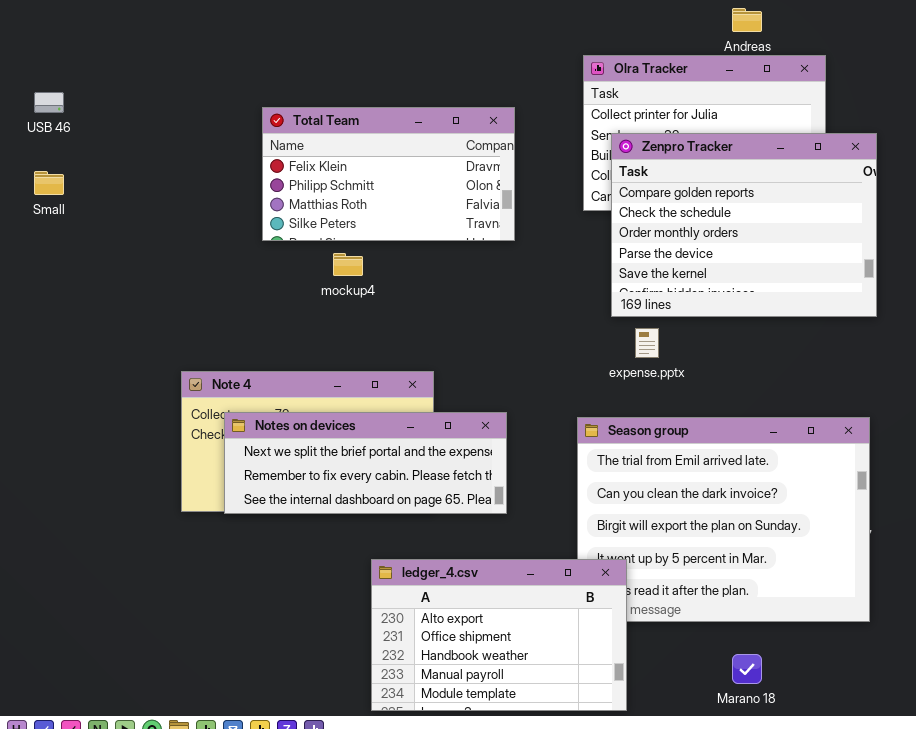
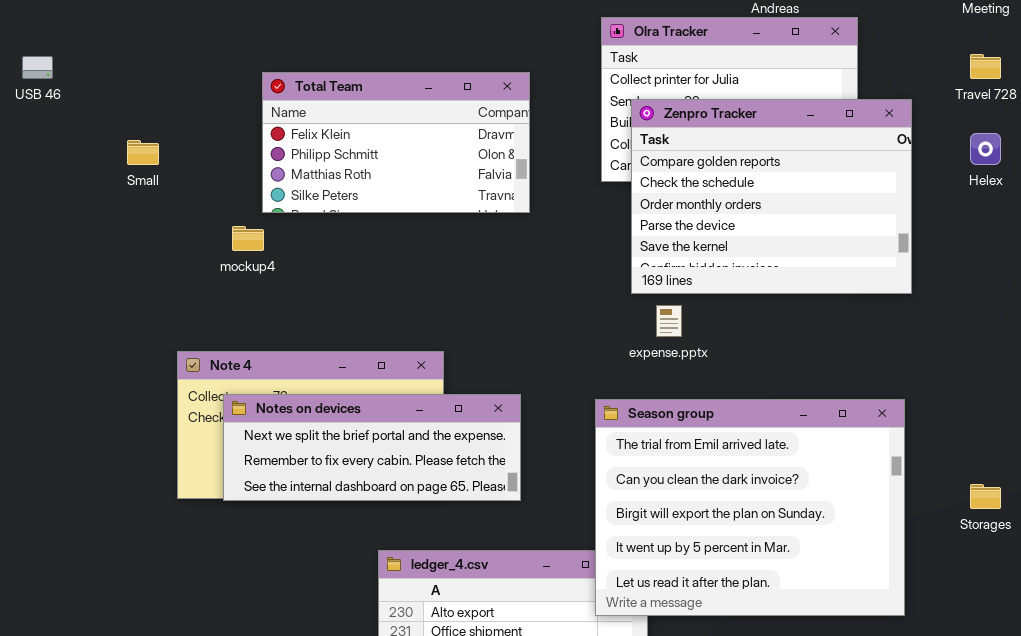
Small: [34,171,64,195] -> [127,140,159,165], moved
mockup4: [333,253,363,276] -> [232,226,264,251], moved
Season group: [577,417,870,622] -> [595,399,905,616], raised

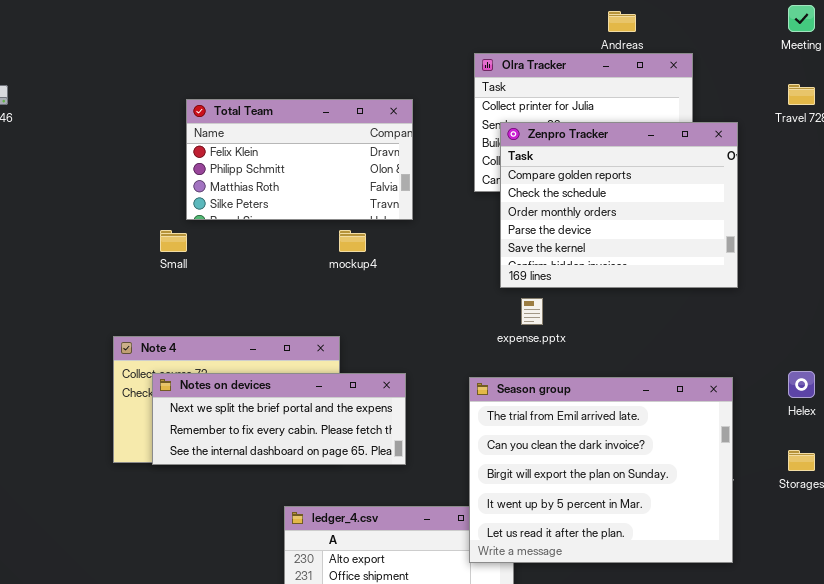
Helex: [970,133,1001,165] -> [788,371,815,398], moved
Small: [127,140,159,165] -> [160,230,187,252], moved
mockup4: [232,226,264,251] -> [339,230,366,252], moved

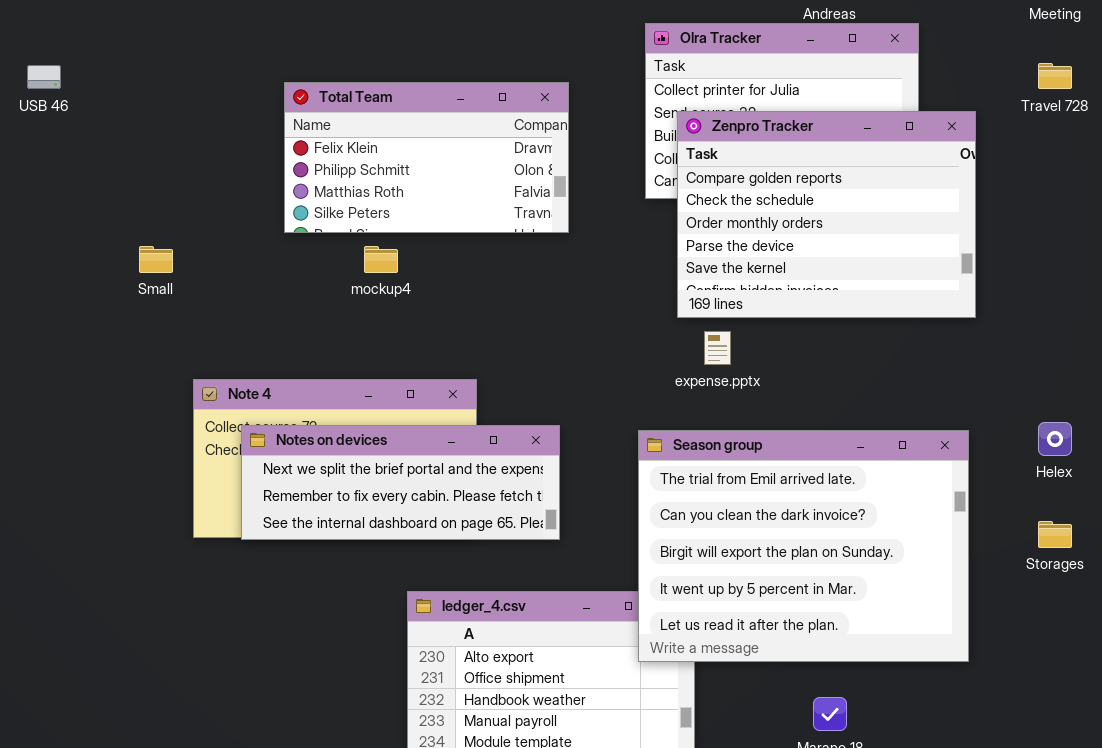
Small: [160,230,187,252] -> [139,246,173,273], moved
mockup4: [339,230,366,252] -> [364,246,398,273], moved

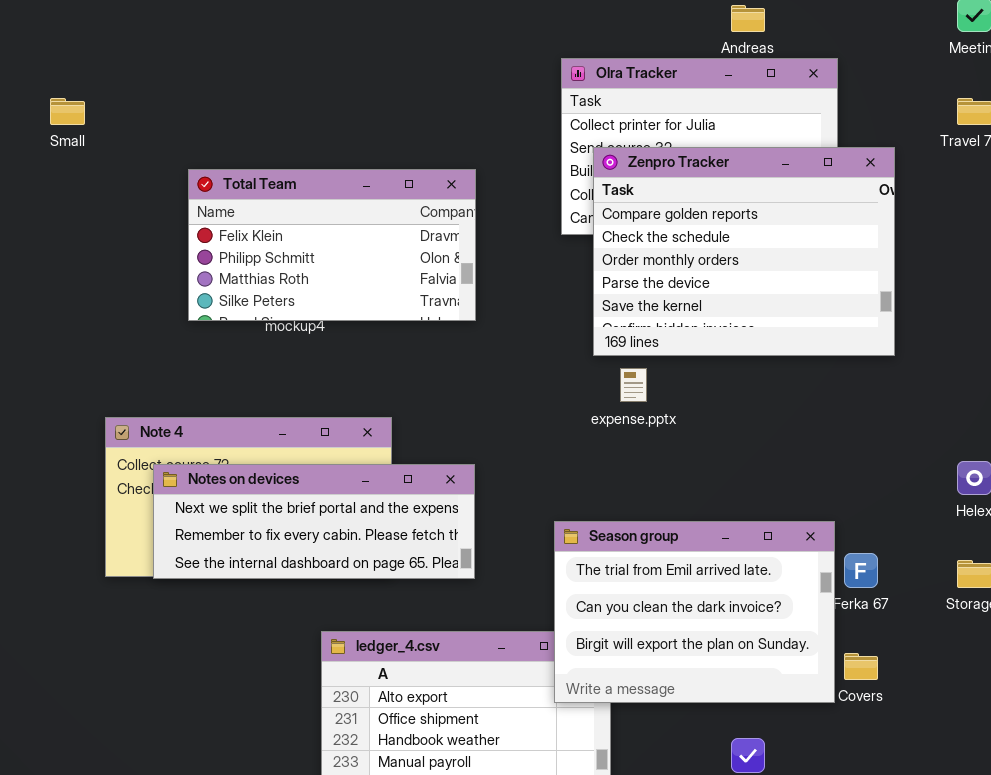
Total Team: [284,82,569,233] -> [188,169,476,321], moved
Small: [139,246,173,273] -> [50,98,85,125], moved
Season group: [638,430,969,662] -> [554,521,835,703], resized

